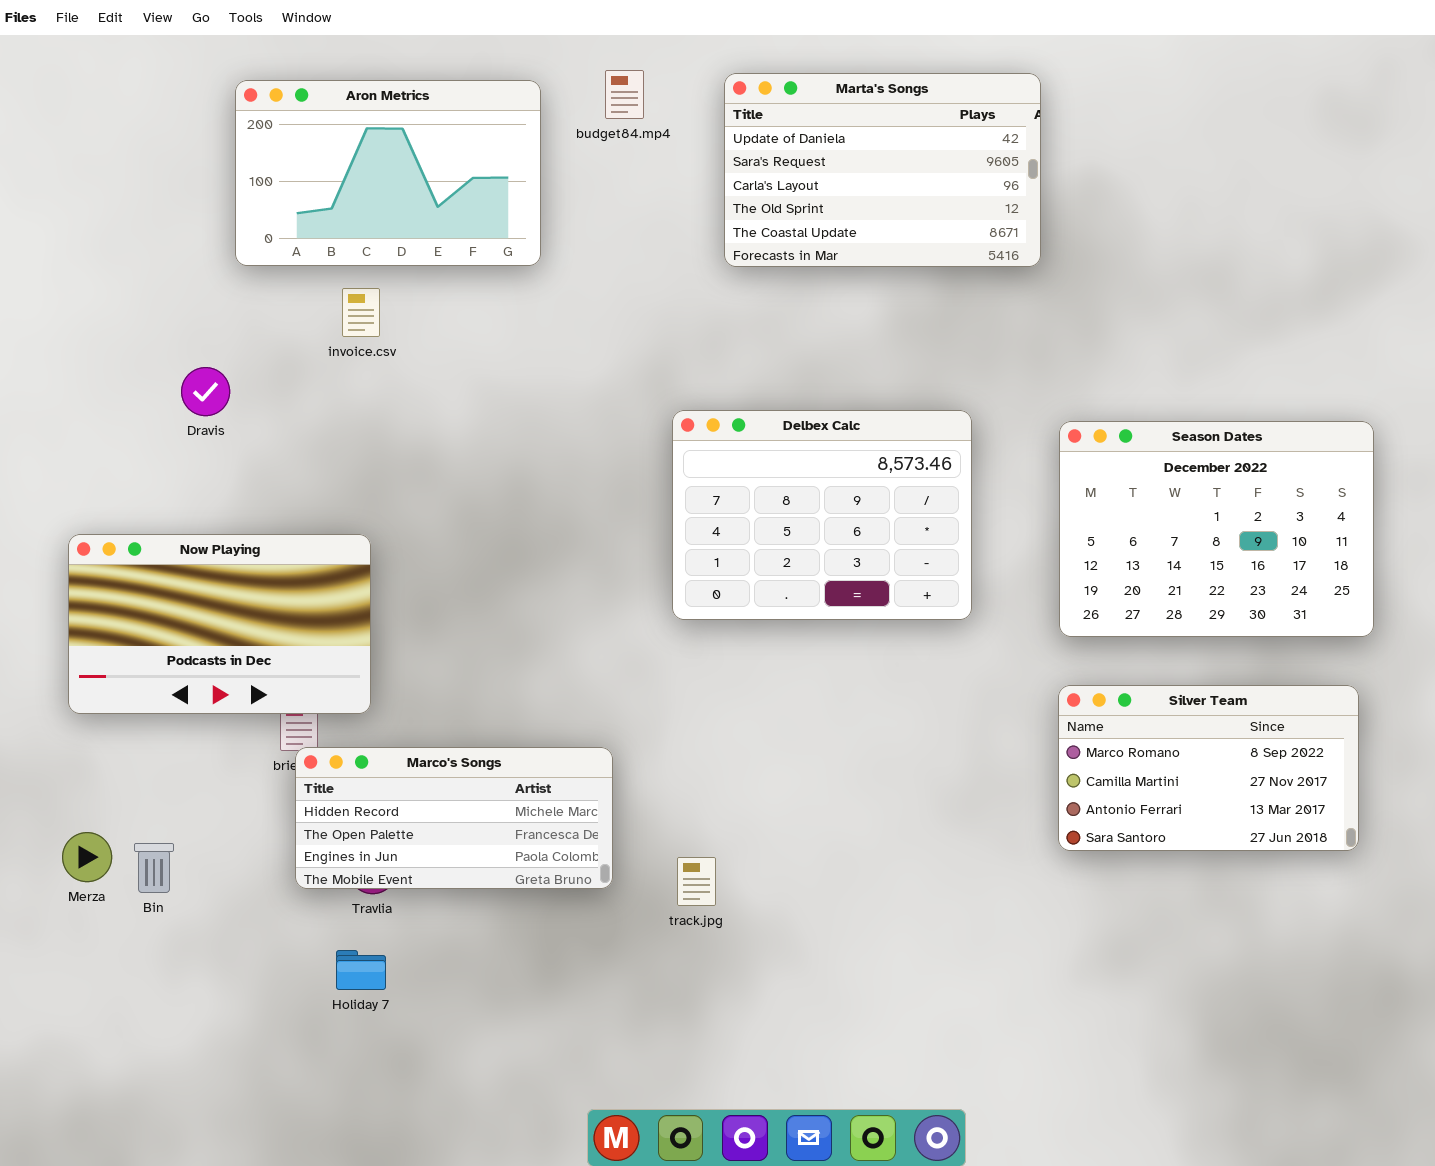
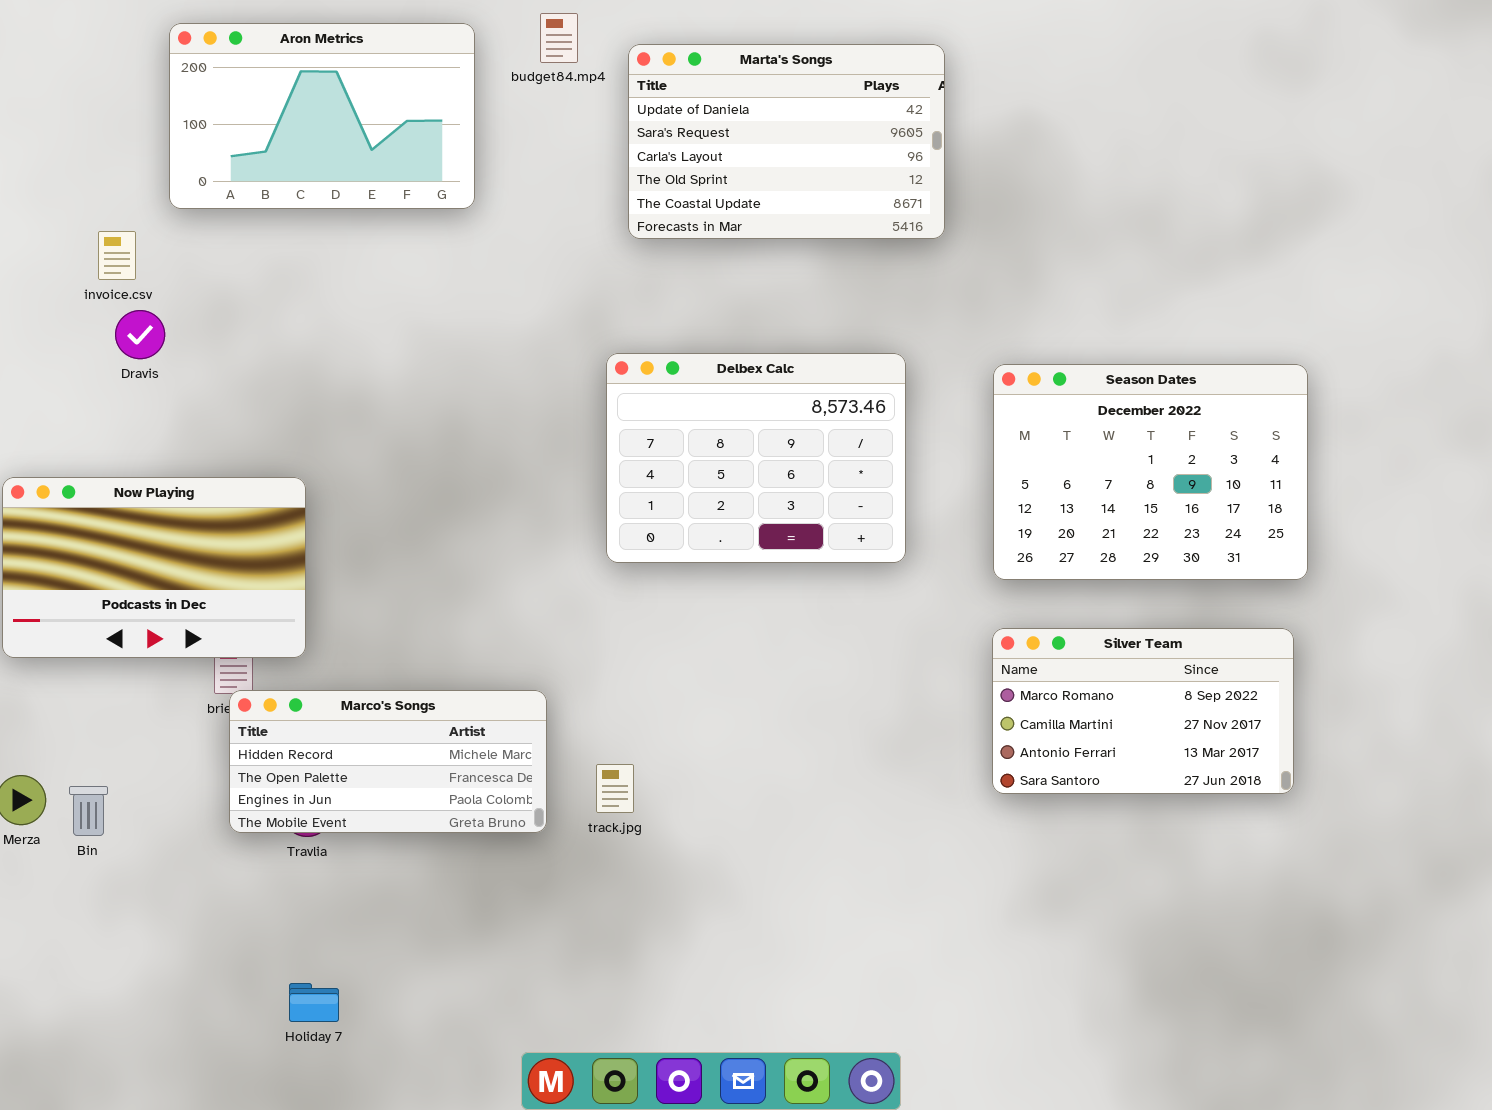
Marta's Songs: [724,73,1041,267] -> [628,44,945,239], moved
invoice.csv: [342,288,380,337] -> [98,231,136,280], moved
track.jpg: [677,857,716,906] -> [596,764,634,813], moved
Holiday 7: [336,950,386,990] -> [289,983,339,1022], moved

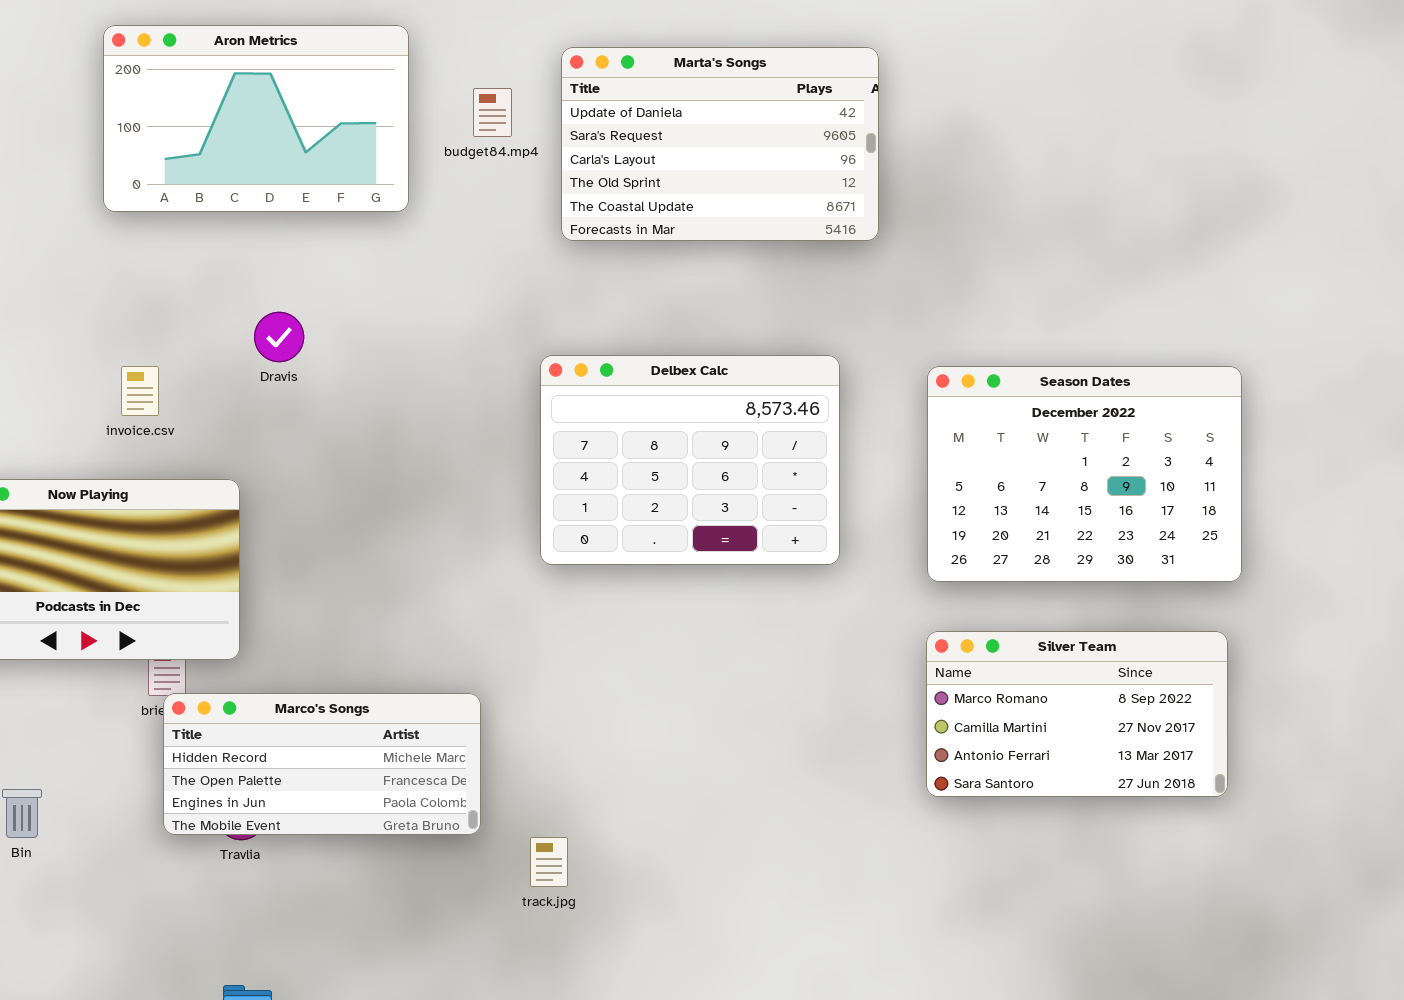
budget84.mp4: [540,13,578,63] -> [473,88,512,137], moved
invoice.csv: [98,231,136,280] -> [121,366,159,416], moved
Dravis: [115,310,165,359] -> [254,312,304,362], moved
track.jpg: [596,764,634,813] -> [530,837,568,887], moved

